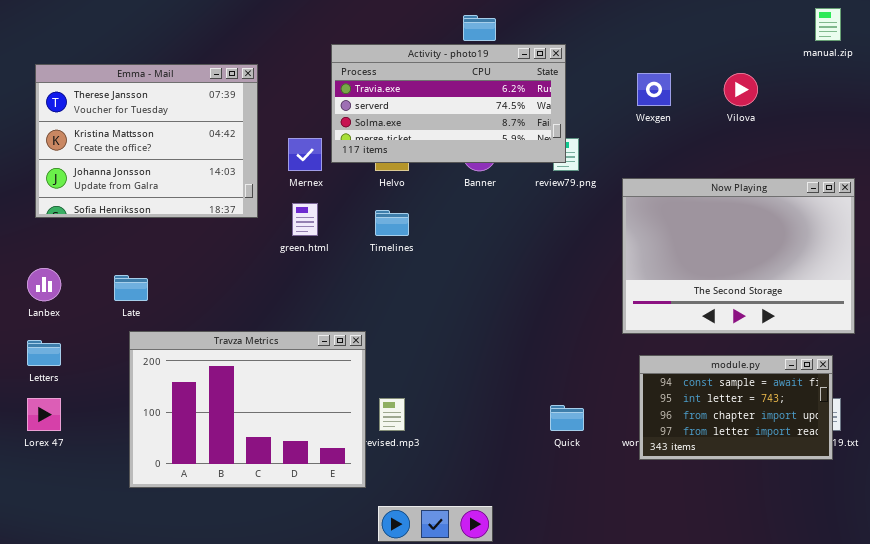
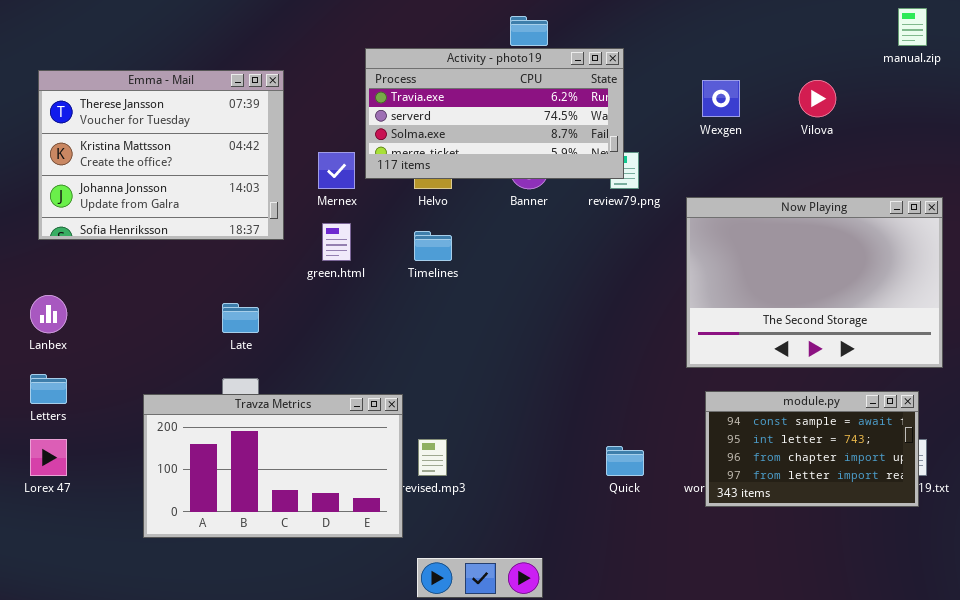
Late: [114,275,148,301] -> [222,303,259,333], moved
Travza Metrics: [129,331,366,488] -> [143,394,403,538], resized

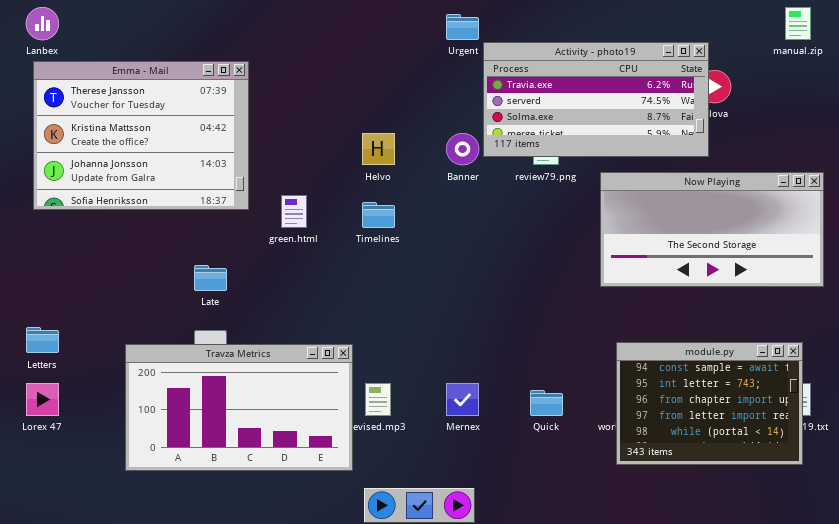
Activity - photo19: [365,48,624,179] -> [483,42,709,157], moved
Mernex: [318,152,355,189] -> [446,383,479,416], moved
Now Playing: [686,197,943,368] -> [600,172,824,287], resized
Lanbex: [30,295,67,333] -> [26,7,59,40], moved
module.py: [705,391,919,507] -> [616,342,803,465], resized

